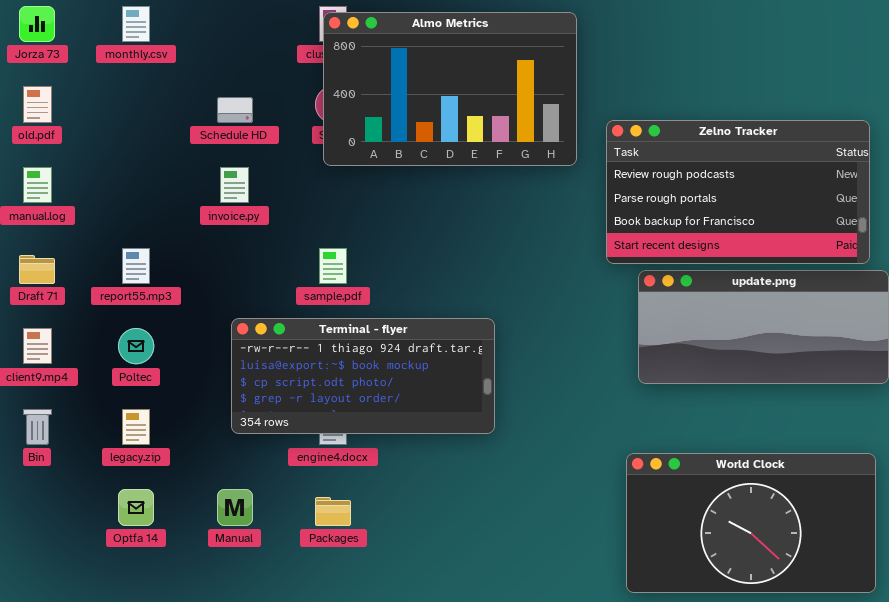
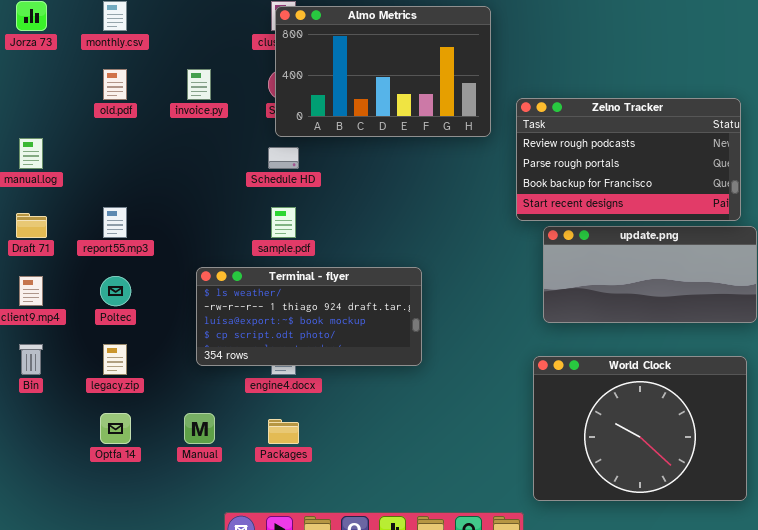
old.pdf: [23,86,52,123] -> [103,69,127,100], moved
Schedule HD: [217,97,253,123] -> [268,147,299,169], moved
invoice.py: [220,167,249,203] -> [187,69,211,100], moved
Terminal - flyer: [231,318,495,434] -> [196,267,422,366], scrolled up 1 row
World Clock: [626,453,876,593] -> [533,356,747,501], resized

